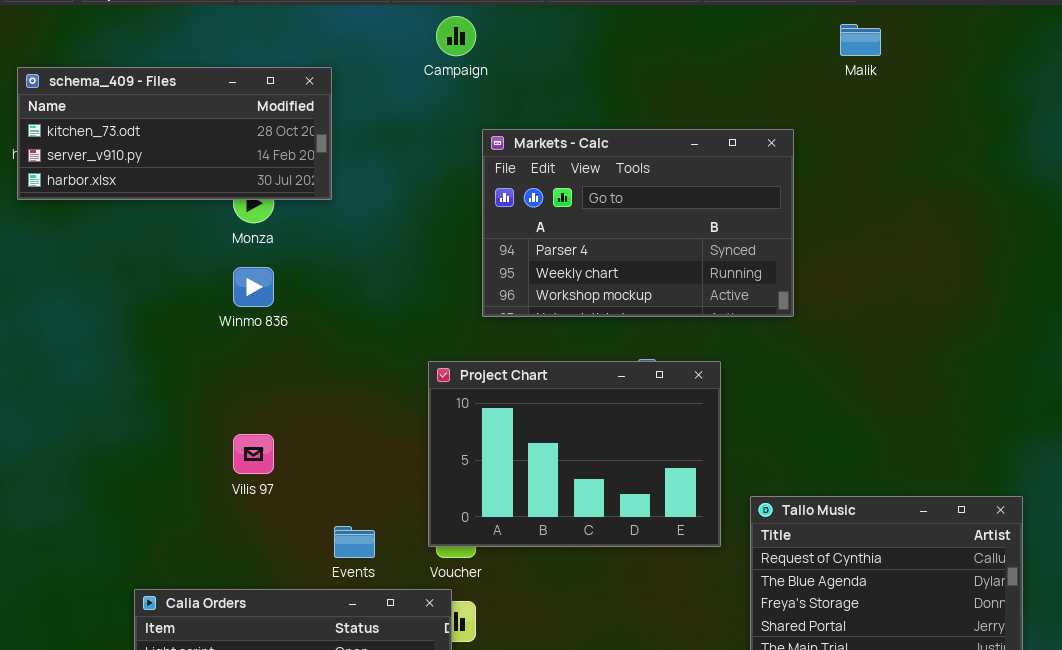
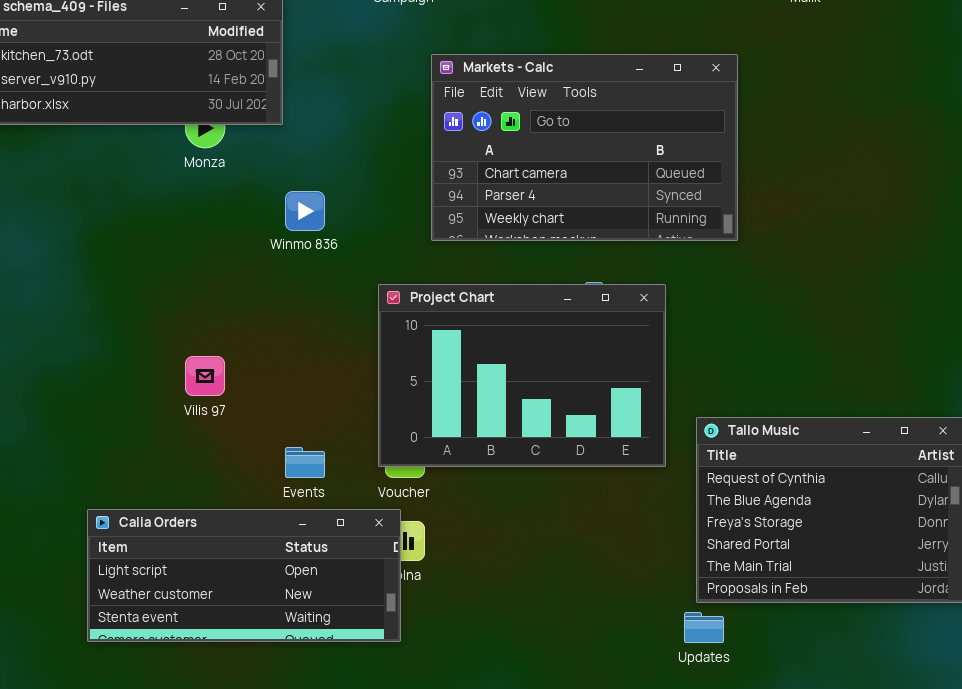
Markets - Calc: [482,129,794,317] -> [431,54,738,241], scrolled up 1 row
Winmo 836: [233,267,274,307] -> [285,191,325,231], moved

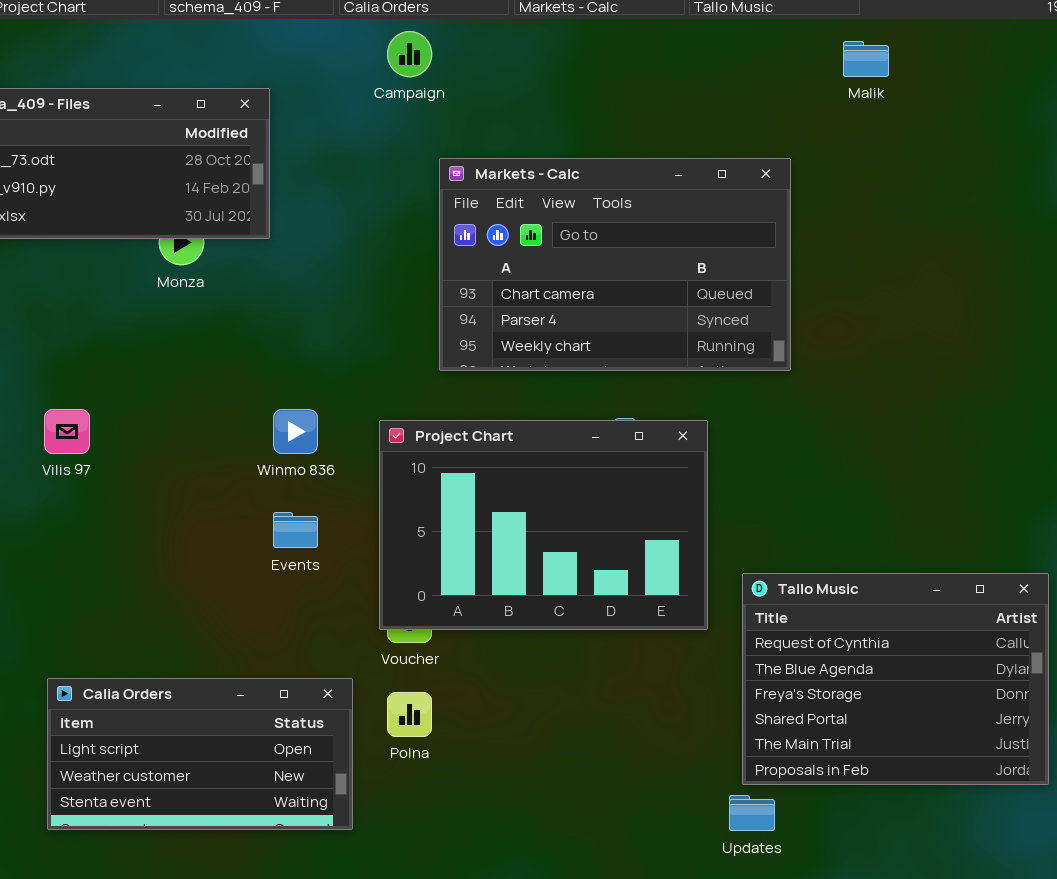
Winmo 836: [285,191,325,231] -> [273,409,318,454], moved
Vilis 97: [185,356,225,396] -> [44,409,90,454], moved
Events: [285,447,325,478] -> [273,512,318,548], moved
Calia Orders: [87,509,401,642] -> [47,678,353,830], resized

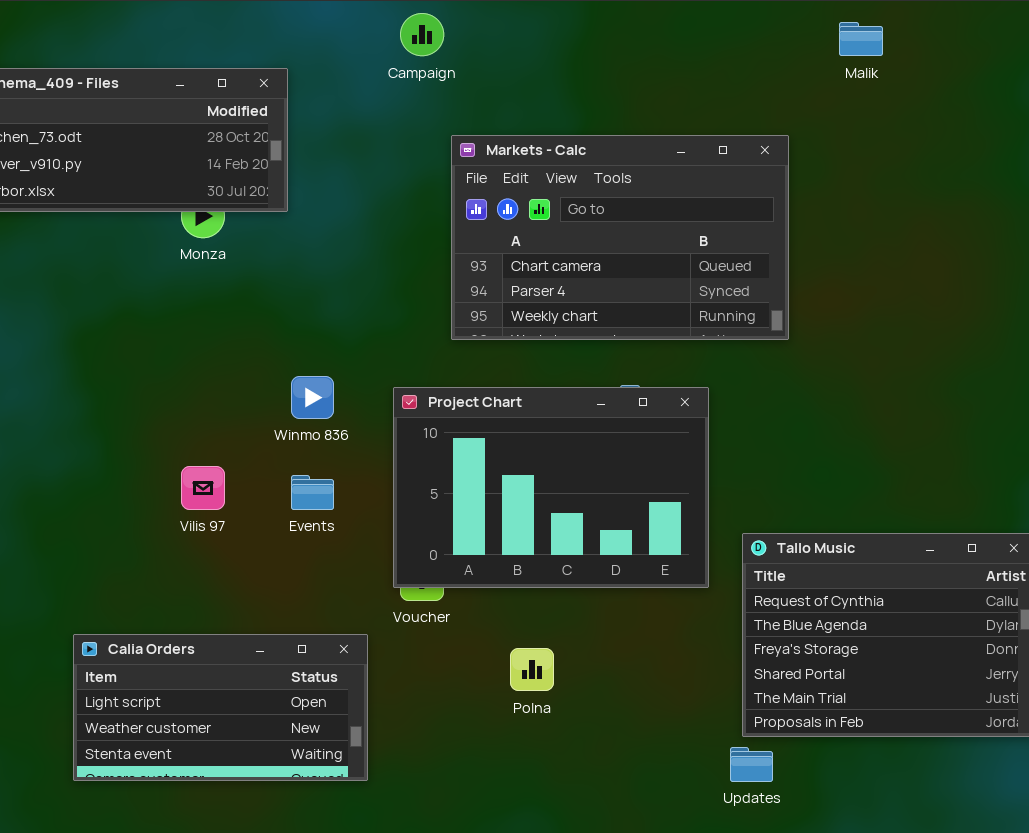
Vilis 97: [44,409,90,454] -> [181,466,225,510], moved
Polna: [387,692,432,737] -> [510,648,554,691], moved

